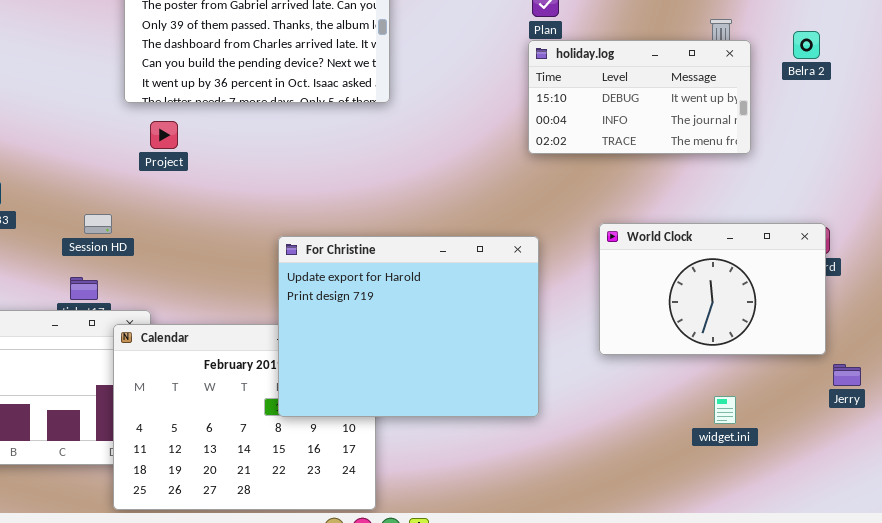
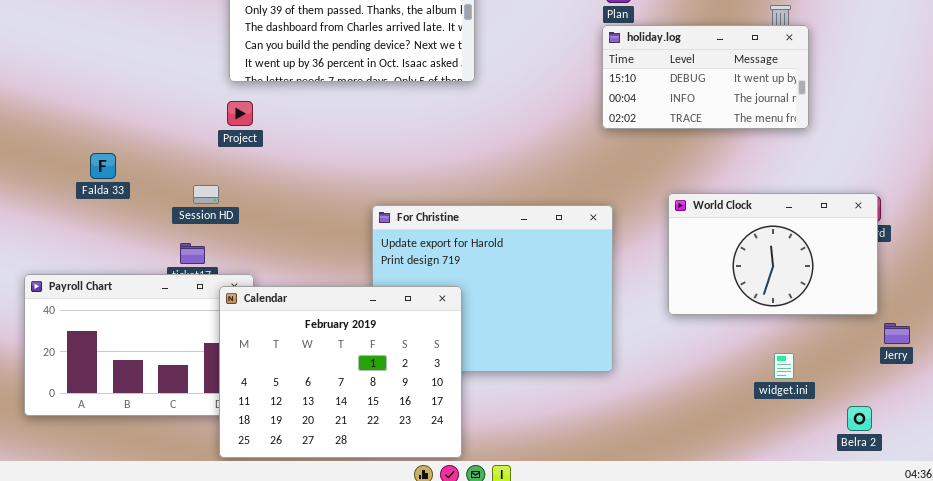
Belra 2: [793,31,820,59] -> [847,406,872,431], moved
Project: [150,121,178,149] -> [227,101,253,126], moved
Calendar: [113,324,376,510] -> [219,286,462,458], raised

